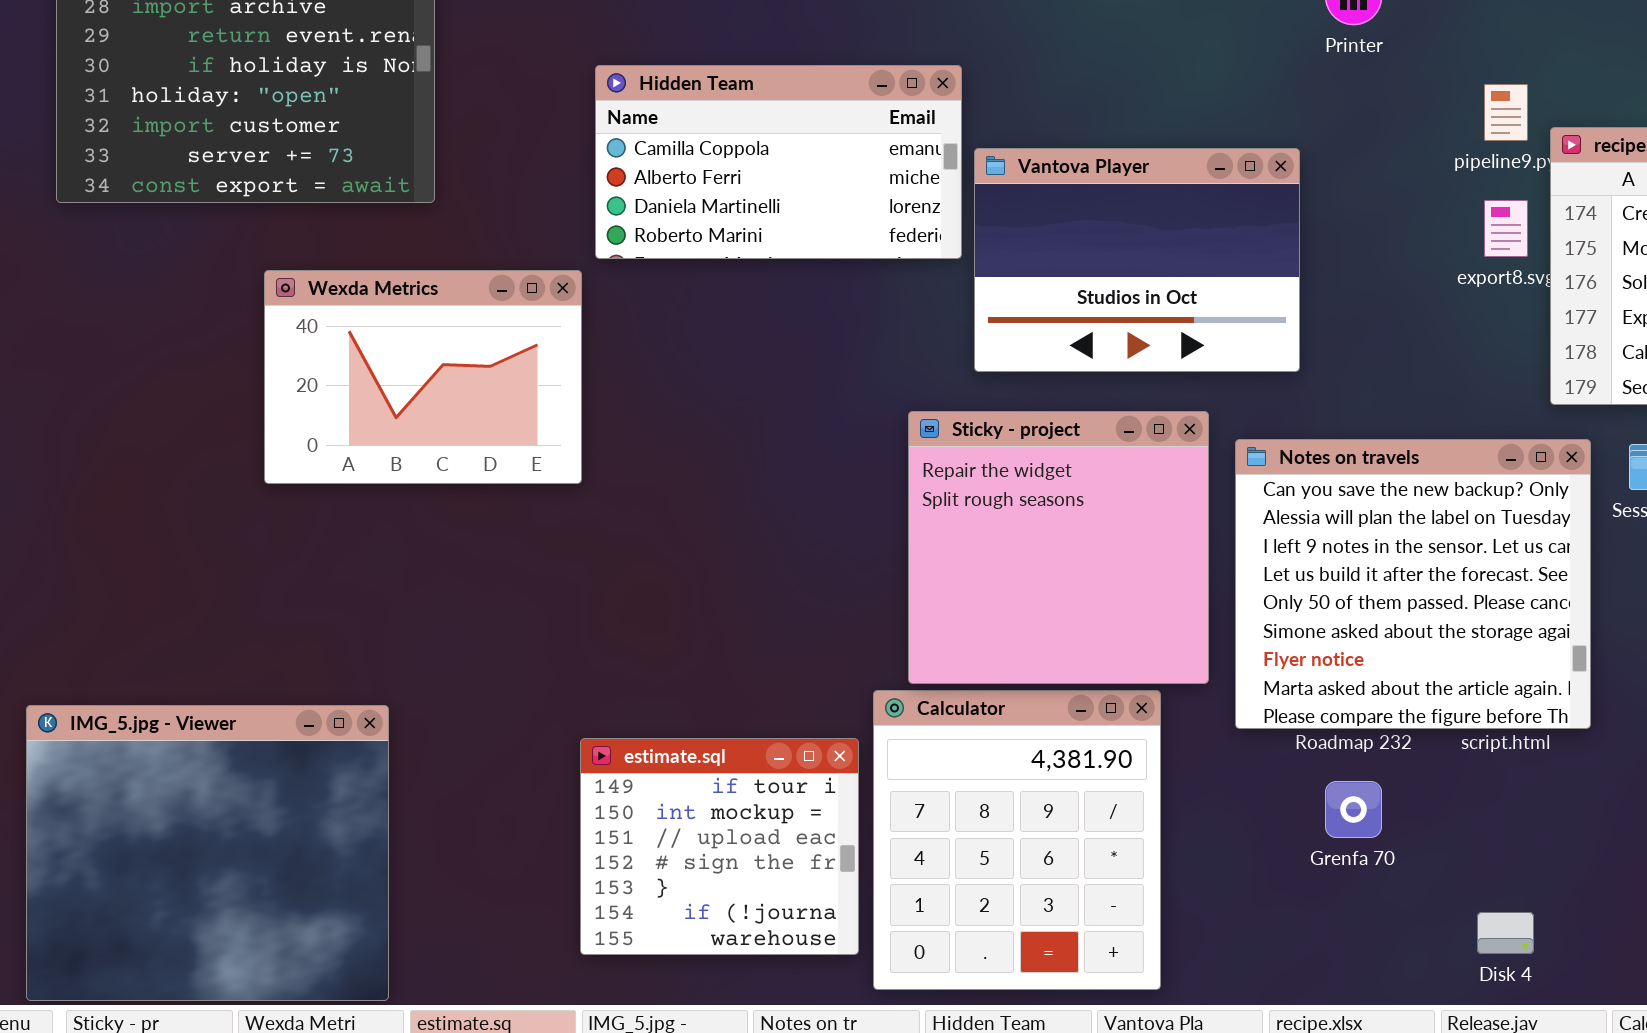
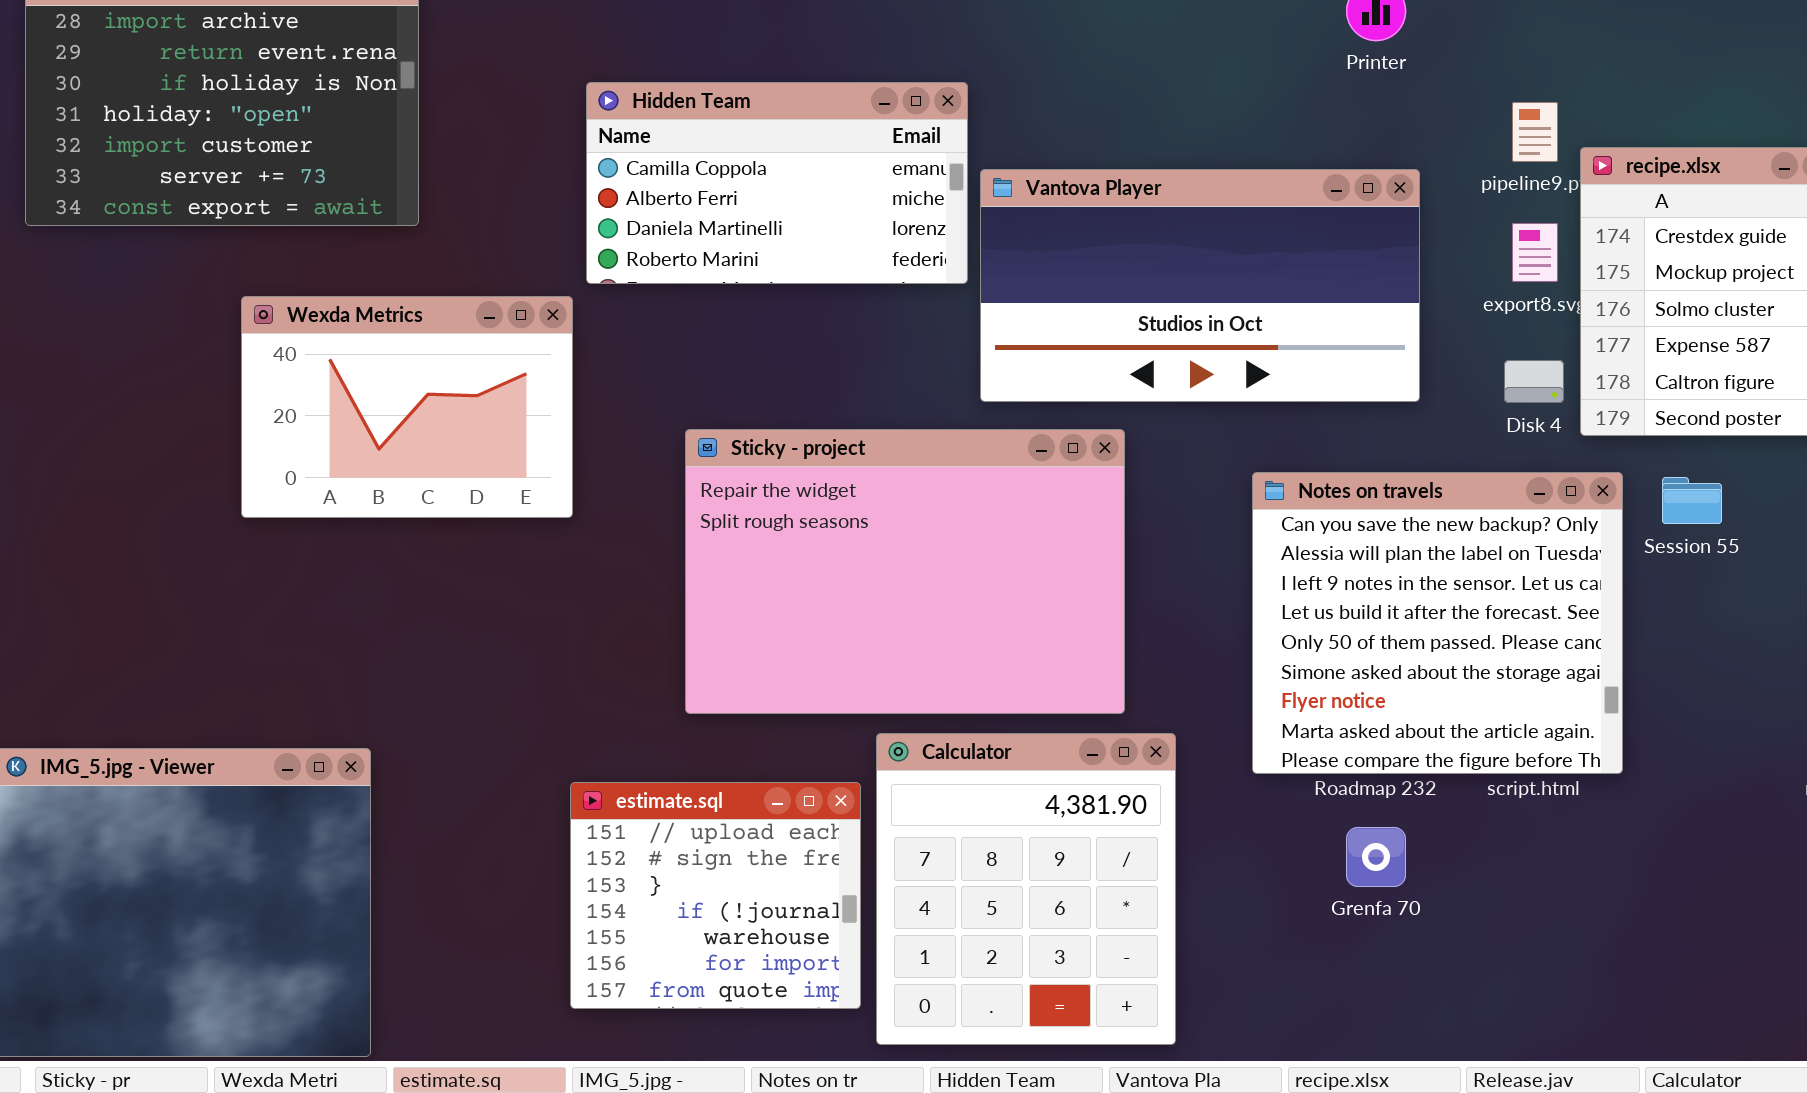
Vantova Player: [974,148,1300,372] -> [980,169,1420,402], resized
Sticky - project: [908,411,1209,684] -> [685,429,1125,714], moved, resized
estimate.sql: [580,738,859,955] -> [570,782,861,1009], scrolled down 2 rows
Disk 4: [1477,912,1534,954] -> [1504,360,1564,403], moved

